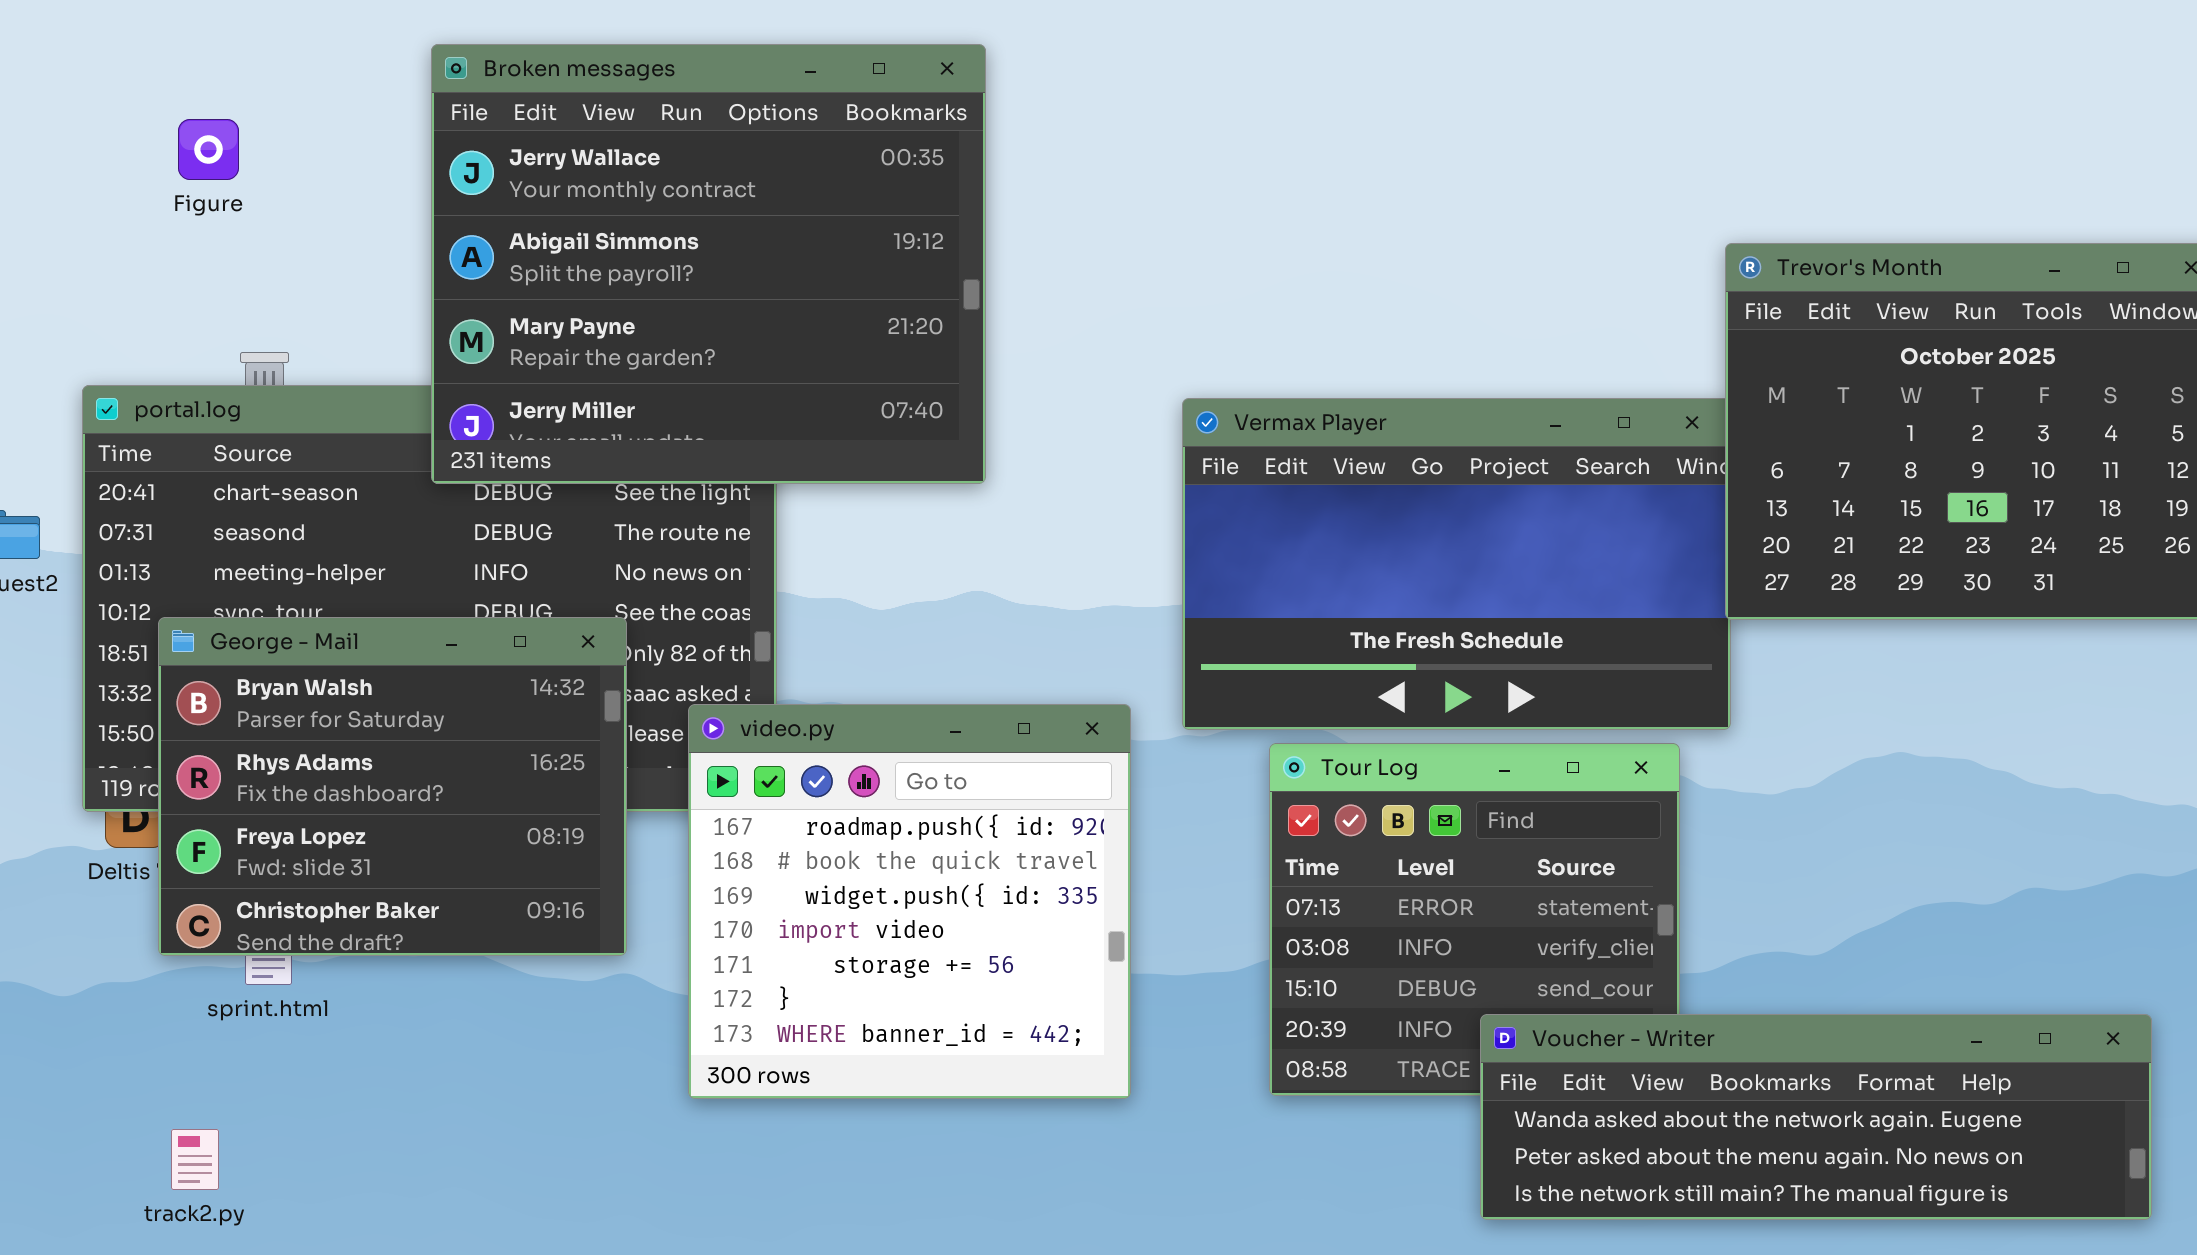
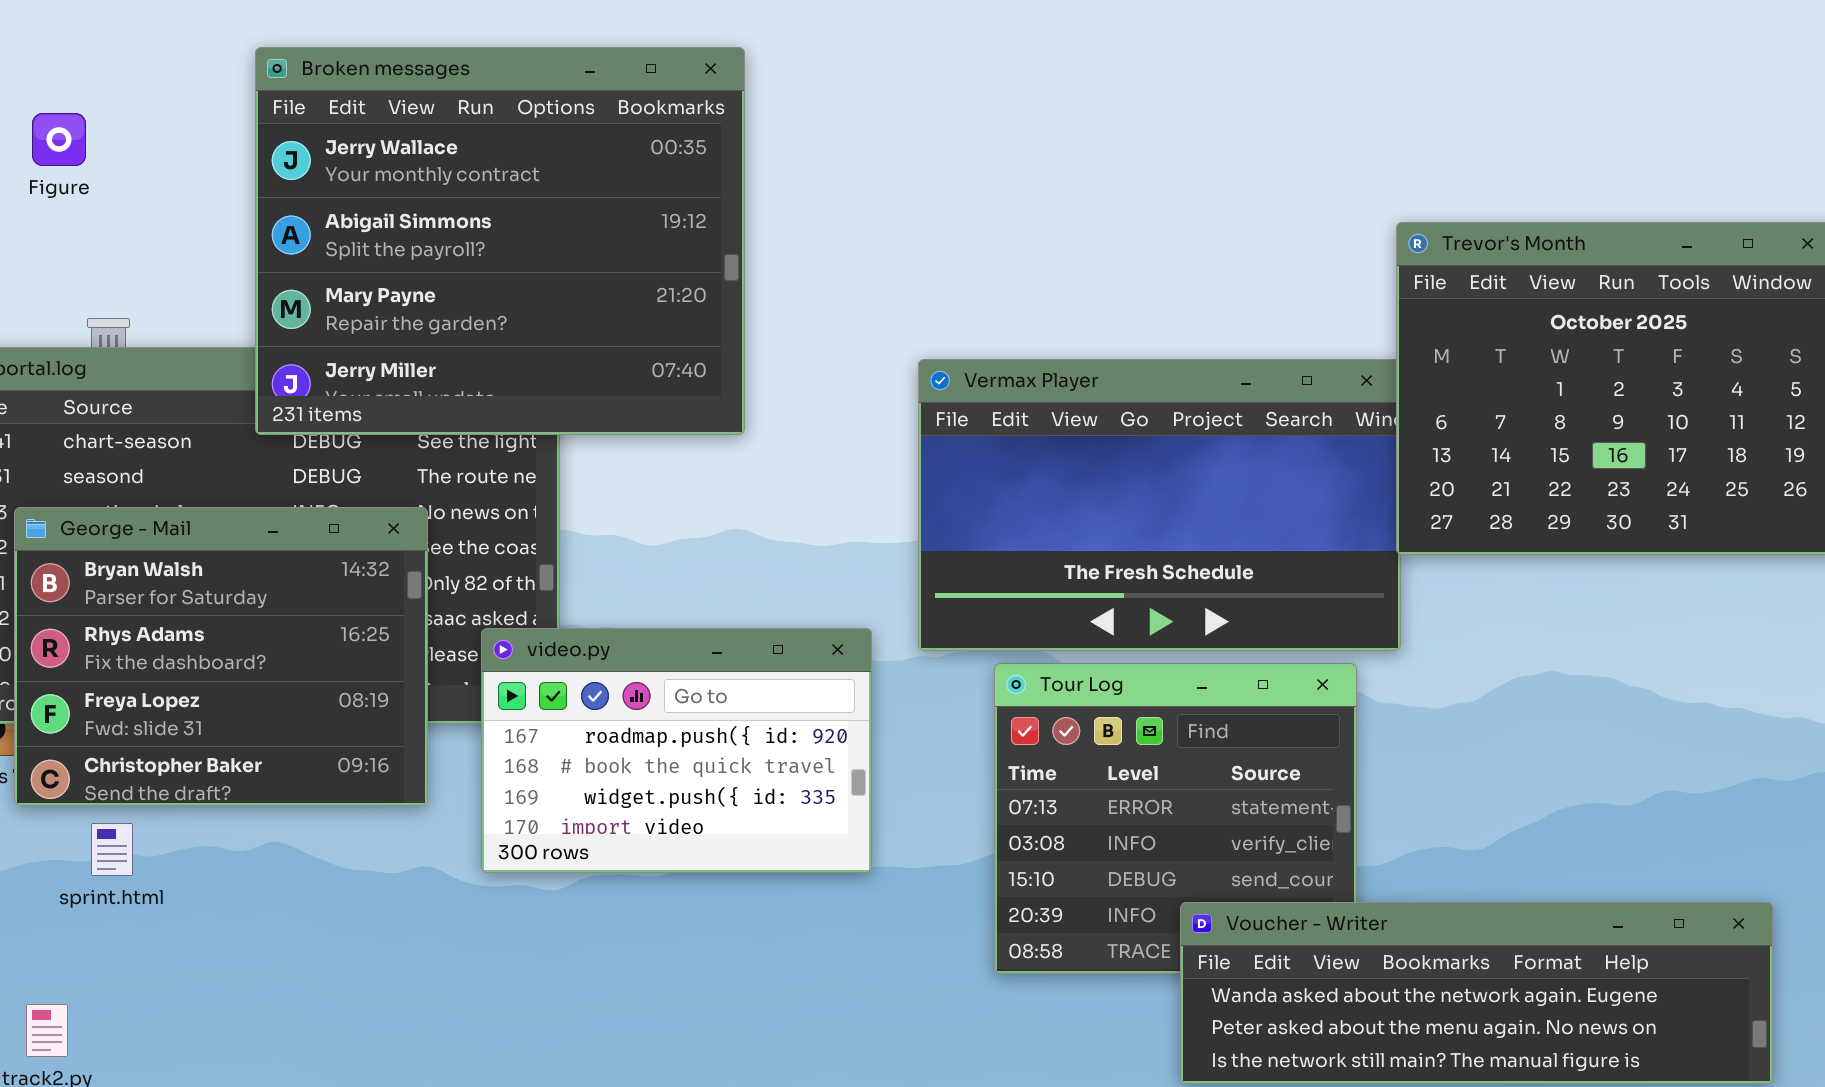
George - Mail: [158,617,627,956] -> [14,507,428,806], moved
video.py: [688,704,1131,1099] -> [481,628,872,873], resized

